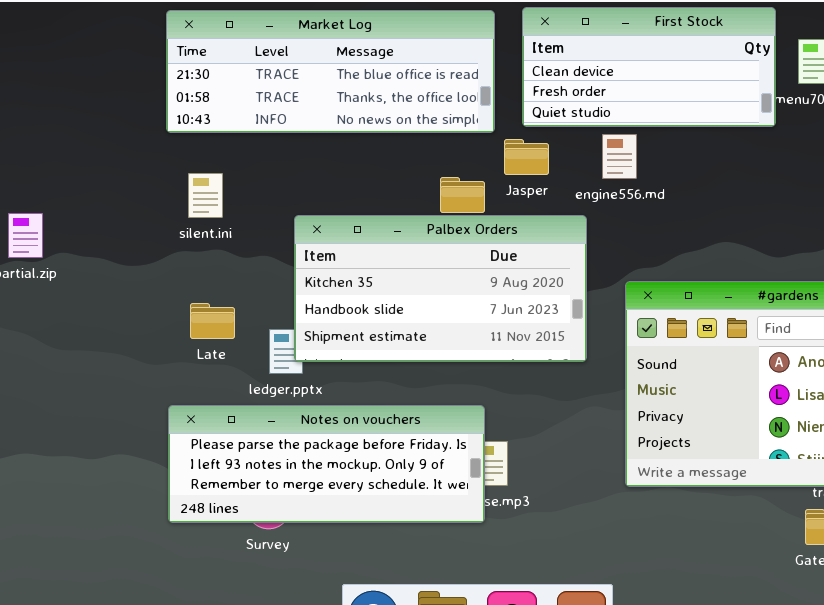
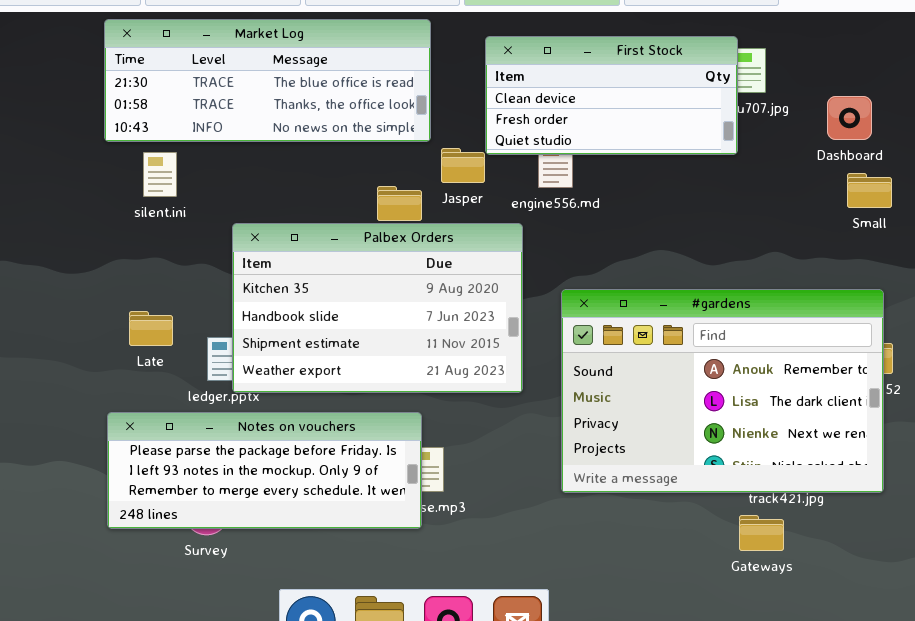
First Stock: [522,7,776,127] -> [485,36,738,155], moved
silent.ini: [188,173,223,218] -> [143,152,177,197], moved
Palbex Orders: [294,215,587,362] -> [232,223,523,393], resized

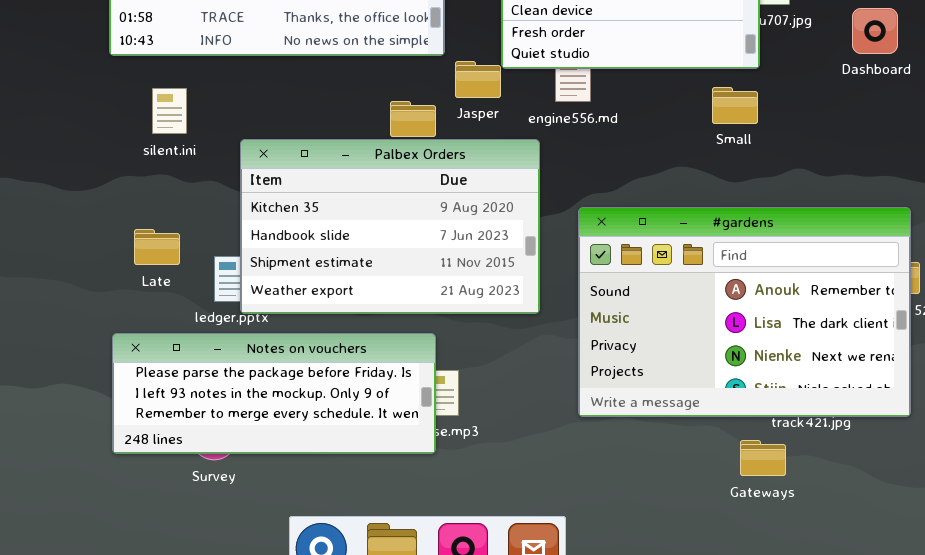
silent.ini: [143,152,177,197] -> [152,88,187,134], moved
Small: [847,173,892,208] -> [712,87,758,124], moved
Gateways: [739,515,784,551] -> [740,440,786,476], moved

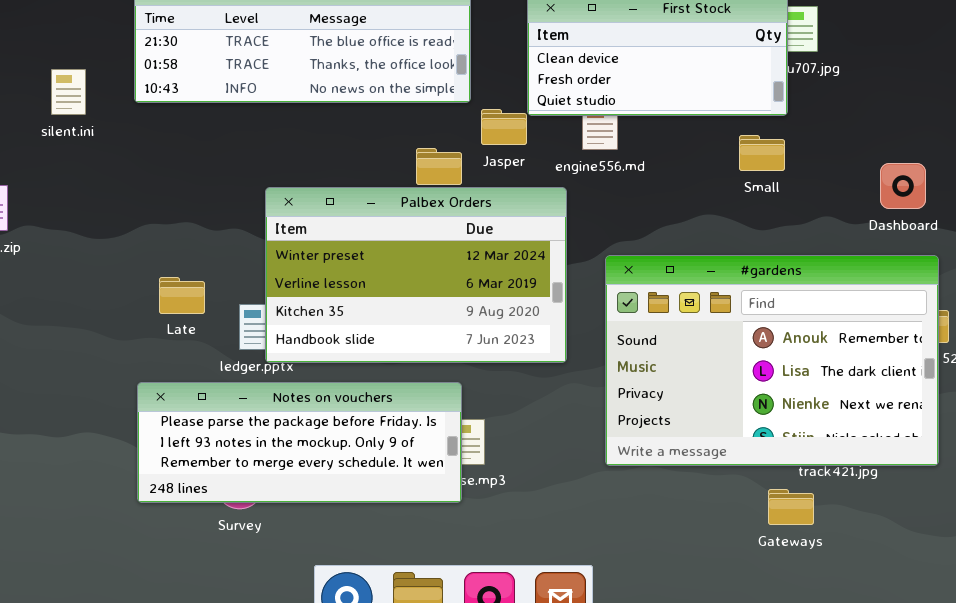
Dashboard: [852,8,898,54] -> [880,163,926,209], moved
silent.ini: [152,88,187,134] -> [51,69,86,115], moved
Palbex Orders: [240,139,540,314] -> [265,187,567,363], scrolled up 2 rows

